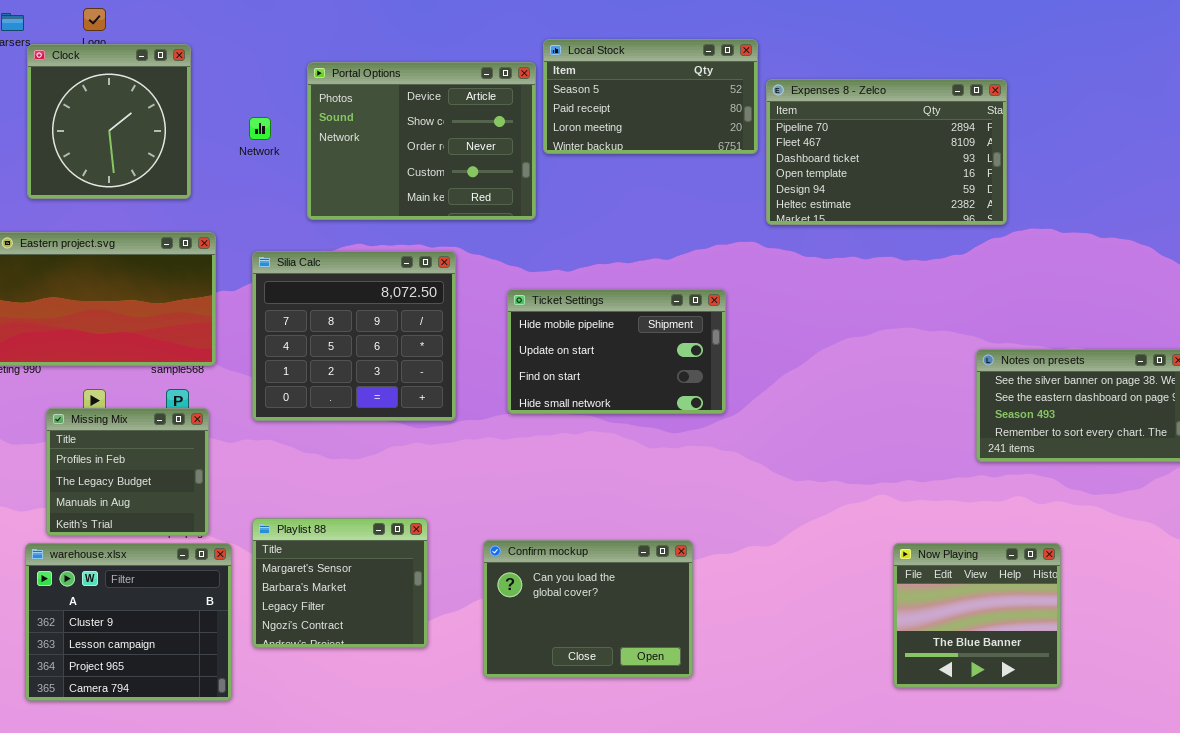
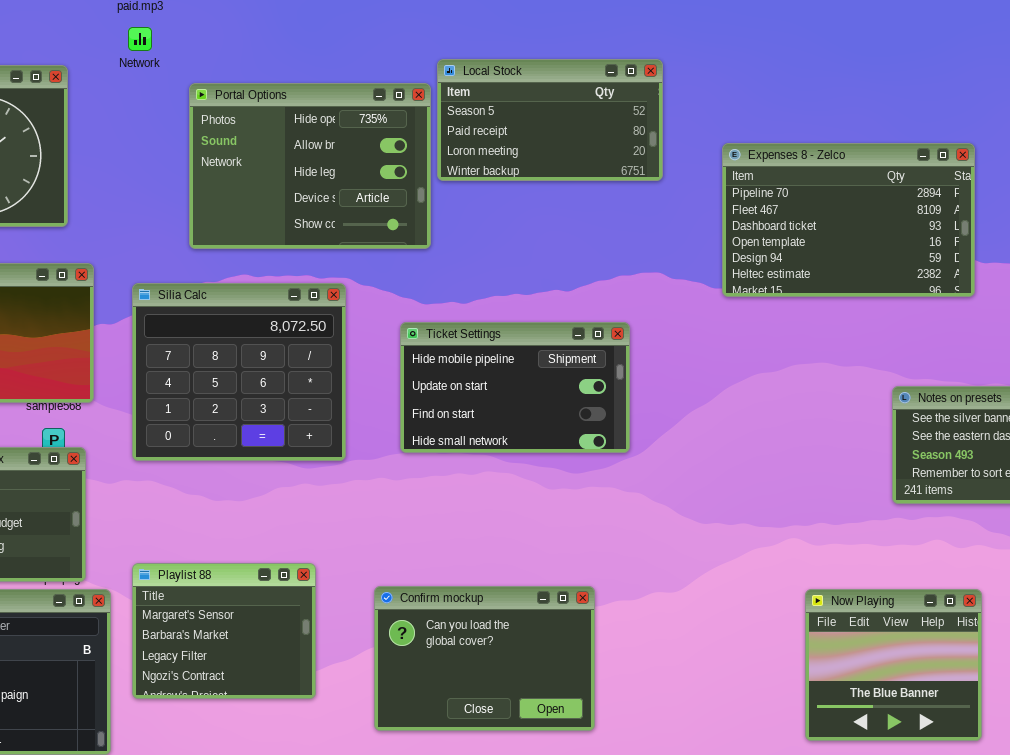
Portal Options: [307,62,536,220] -> [189,83,431,249], scrolled up 3 rows
Expenses 8 - Zelco: [766,79,1007,225] -> [722,143,975,297], moved
Network: [249,117,271,140] -> [128,27,152,51], moved

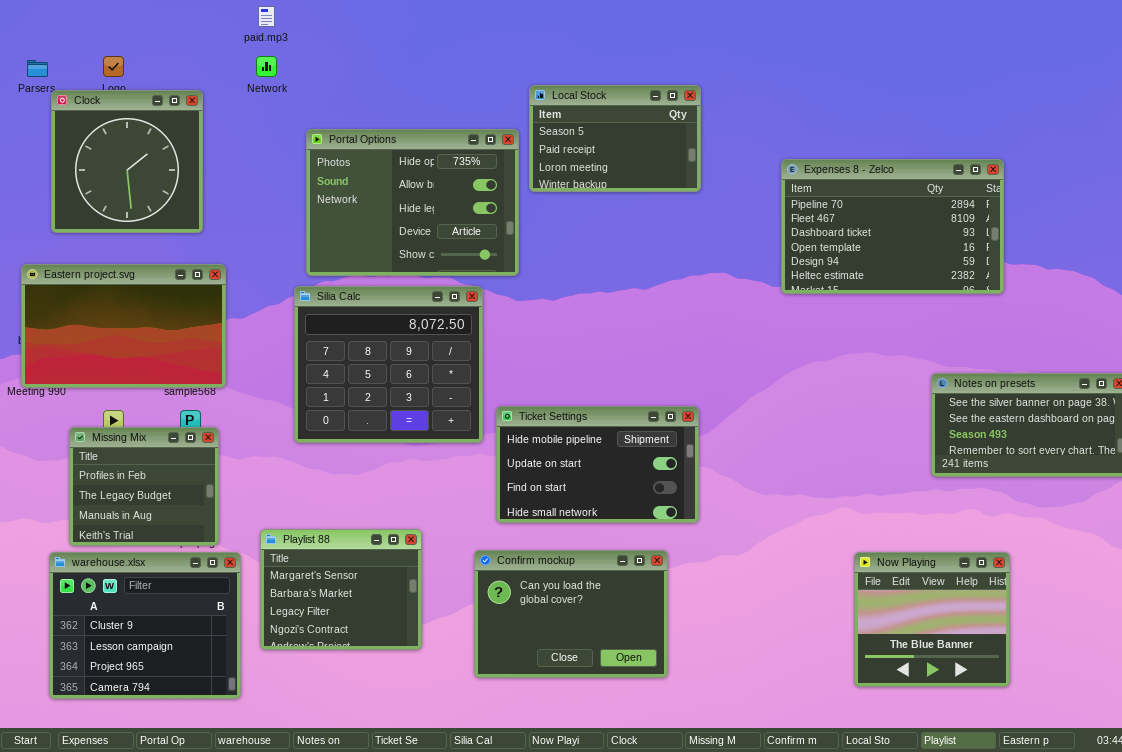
Local Stock: [437,59,663,181] -> [529,85,701,192], resized
Portal Options: [189,83,431,249] -> [306,129,519,276], moved
Silia Calc: [132,283,346,461] -> [294,286,483,443], moved
Ticket Settings: [400,322,630,453] -> [496,406,699,523], moved

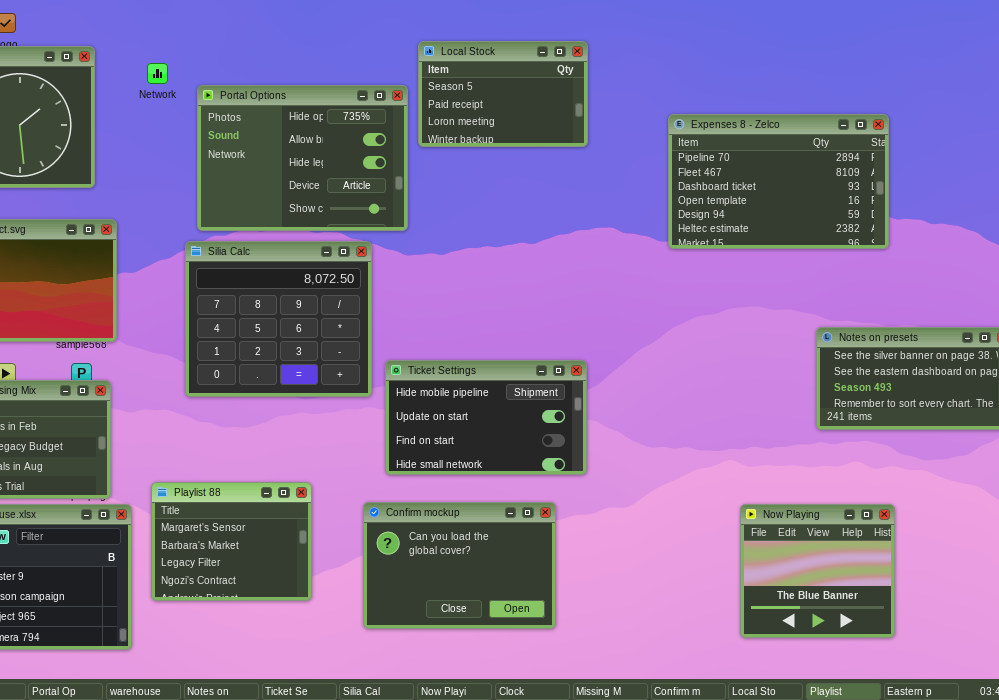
Network: [256,56,277,77] -> [147,63,168,84], moved

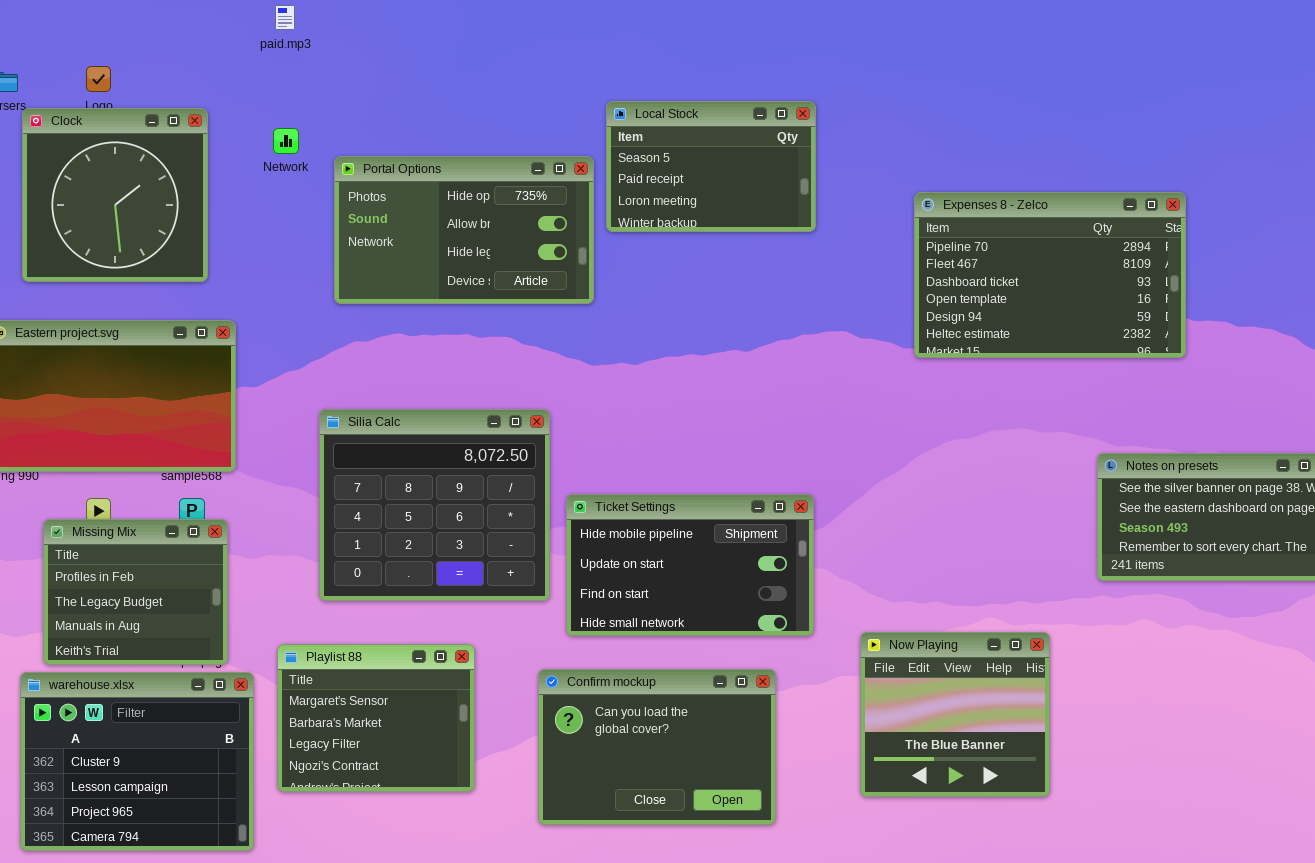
Portal Options: [197,85,408,231] -> [334,156,594,304], resized
Silia Calc: [185,241,372,397] -> [319,409,550,601], moved
Now Playing: [740,504,895,638] -> [860,632,1050,797], moved

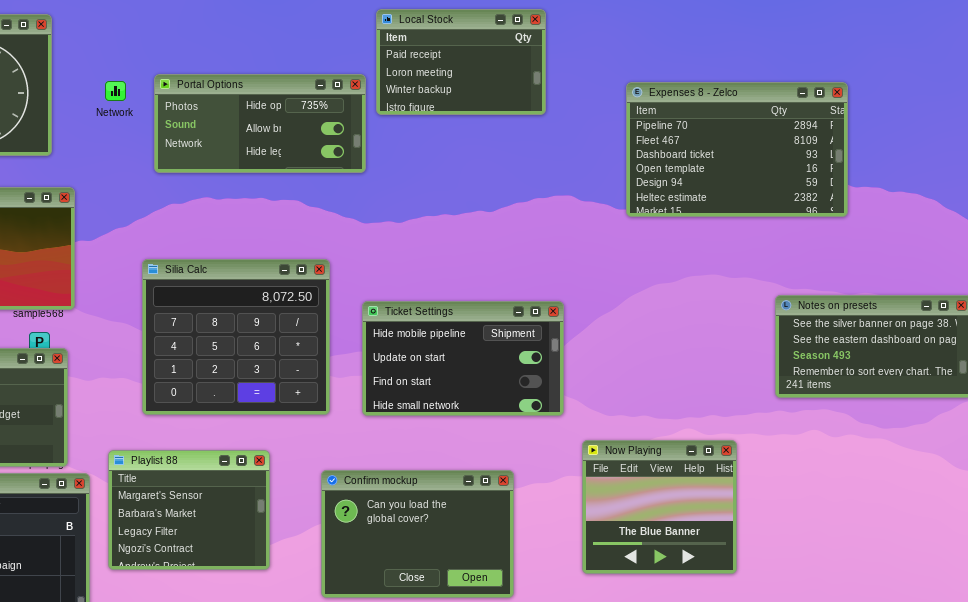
Local Stock: [606,101,816,232] -> [376,9,546,115], scrolled down 1 row
Network: [273,128,299,154] -> [105,81,126,101], moved
Portal Options: [334,156,594,304] -> [154,74,366,173], resized
Ticket Settings: [566,494,814,636] -> [362,301,564,416], moved

